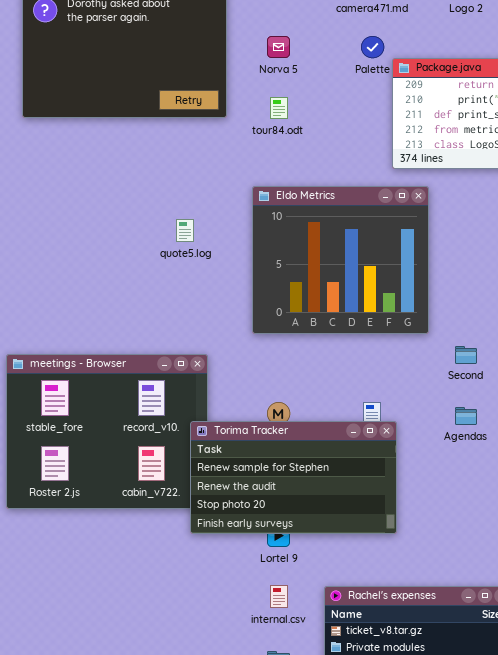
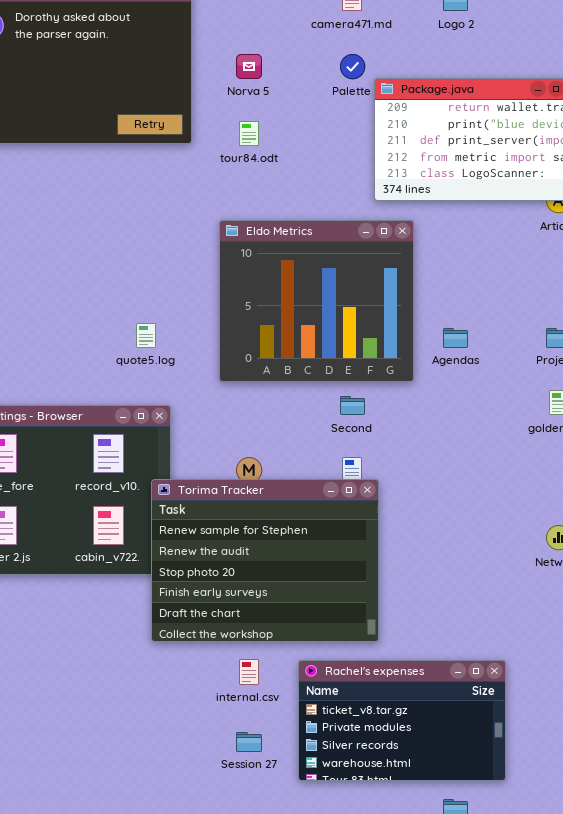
quote5.log: [176,219,194,242] -> [136,323,156,348], moved
Second: [455,346,477,364] -> [340,396,365,415], moved
Agendas: [455,407,477,425] -> [443,328,468,348], moved
Torima Tracker: [190,421,397,534] -> [151,479,379,642], resized

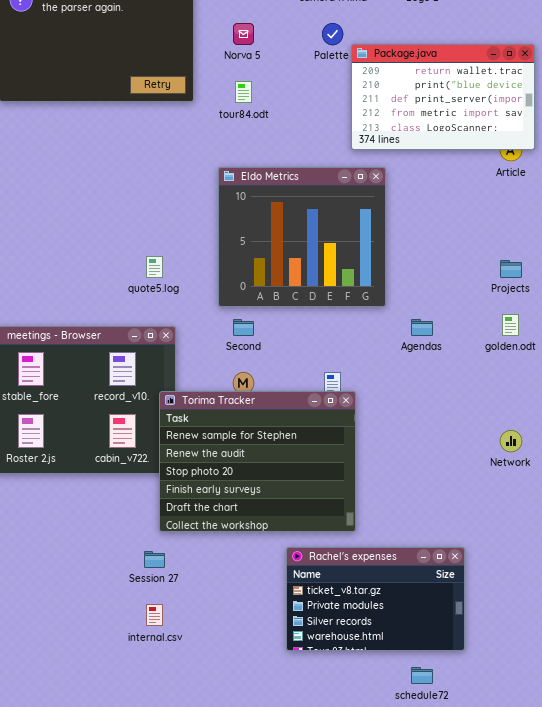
Agendas: [443,328,468,348] -> [411,319,433,336], moved
Second: [340,396,365,415] -> [233,319,254,336], moved
internal.csv: [239,659,259,685] -> [146,604,163,626], moved
Session 27: [236,732,262,752] -> [144,551,165,568], moved

